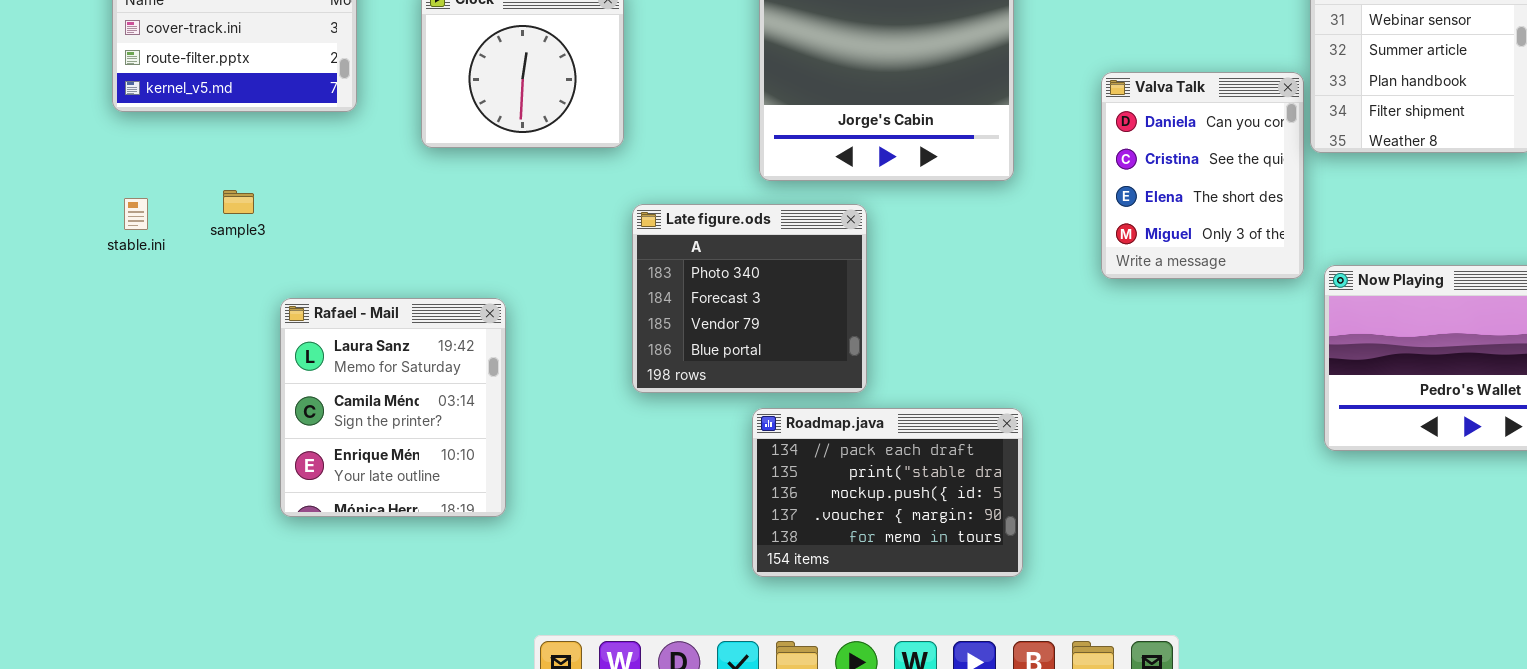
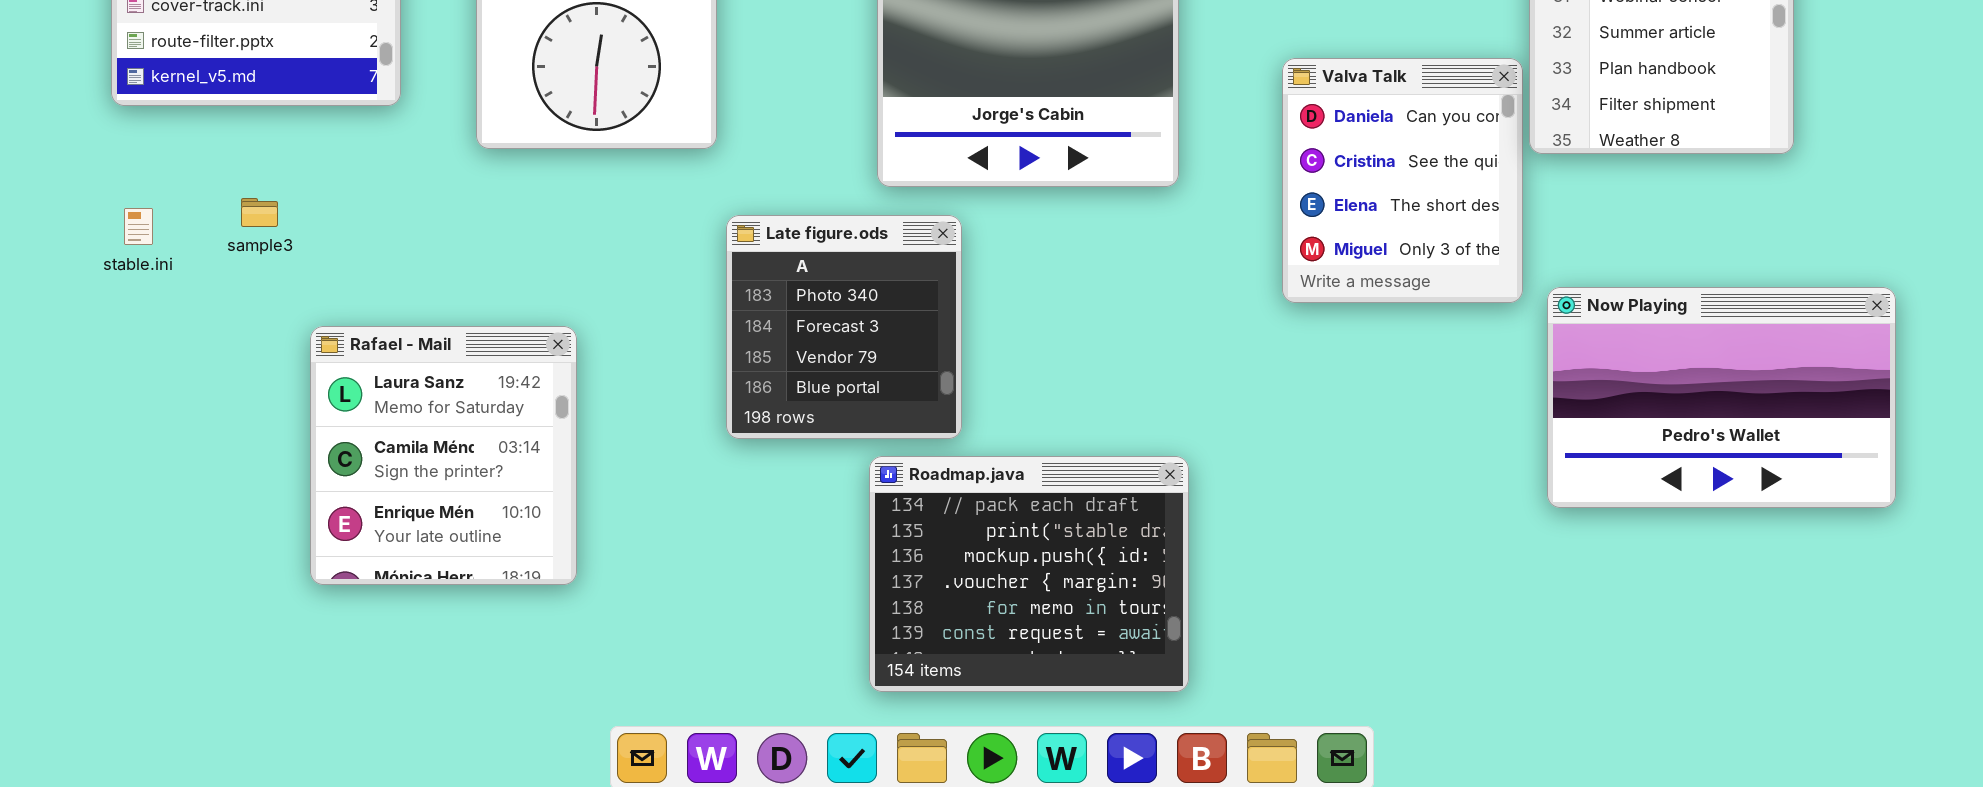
Late figure.ods: [632,204,867,393] -> [726,215,962,439], resized
Roadmap.java: [752,408,1023,577] -> [869,456,1189,692], resized

